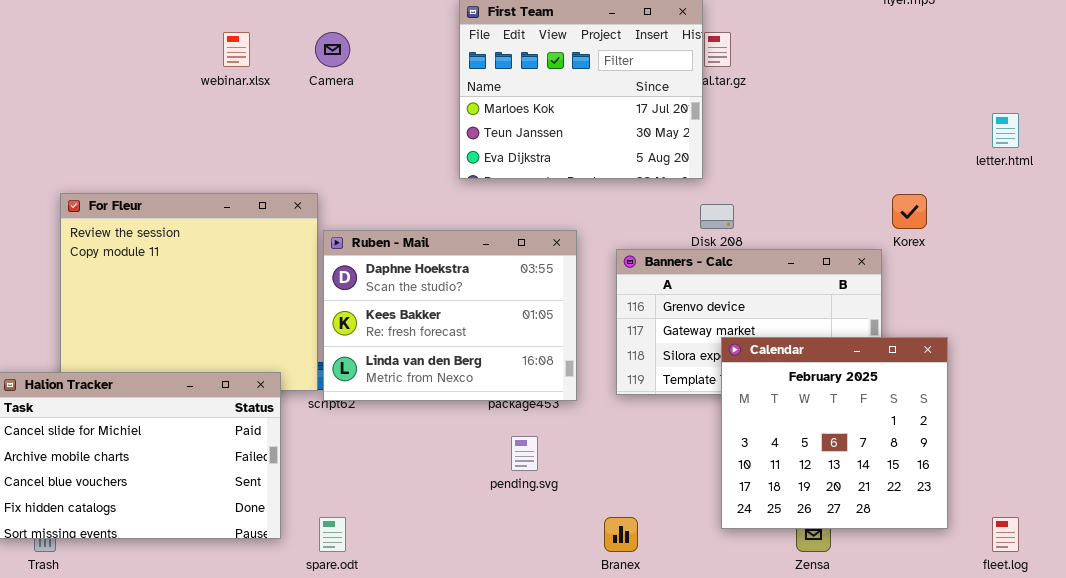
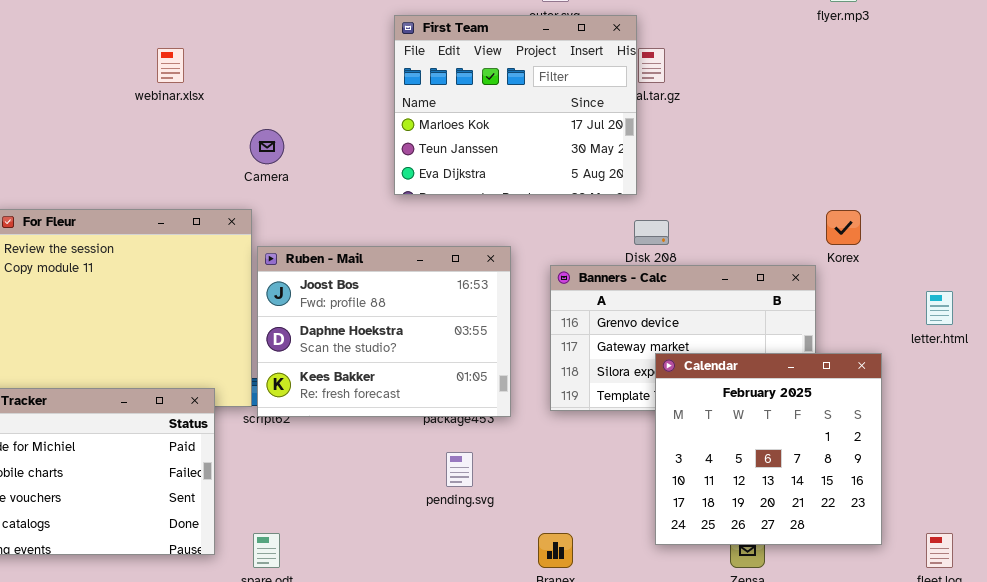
Camera: [315,32,350,67] -> [250,129,284,164], moved
letter.html: [992,113,1019,148] -> [926,291,953,325], moved
Ruben - Mail: [323,230,577,401] -> [257,246,511,417], scrolled up 1 row

